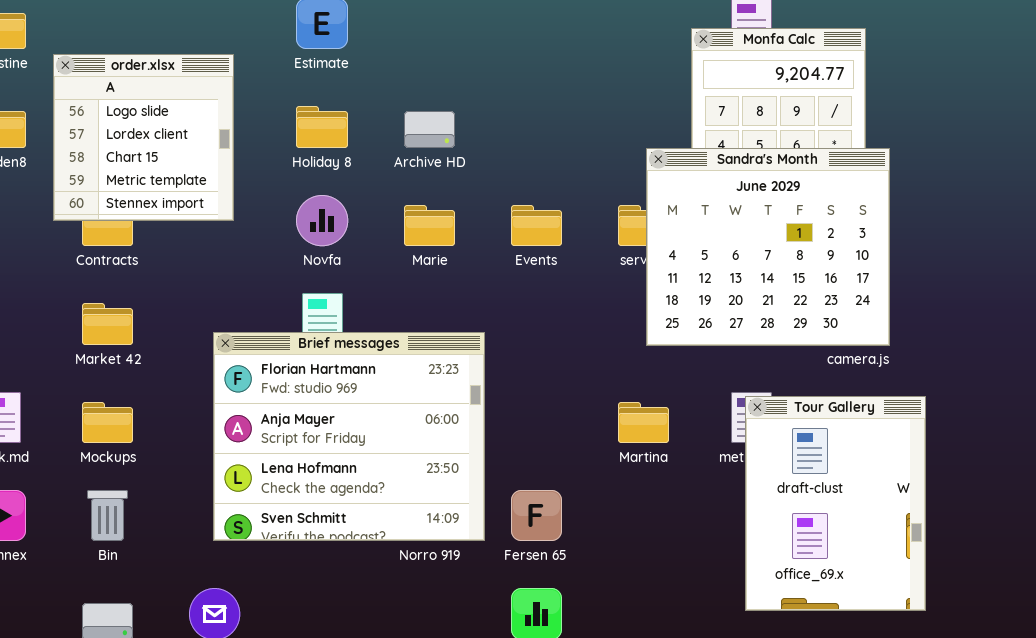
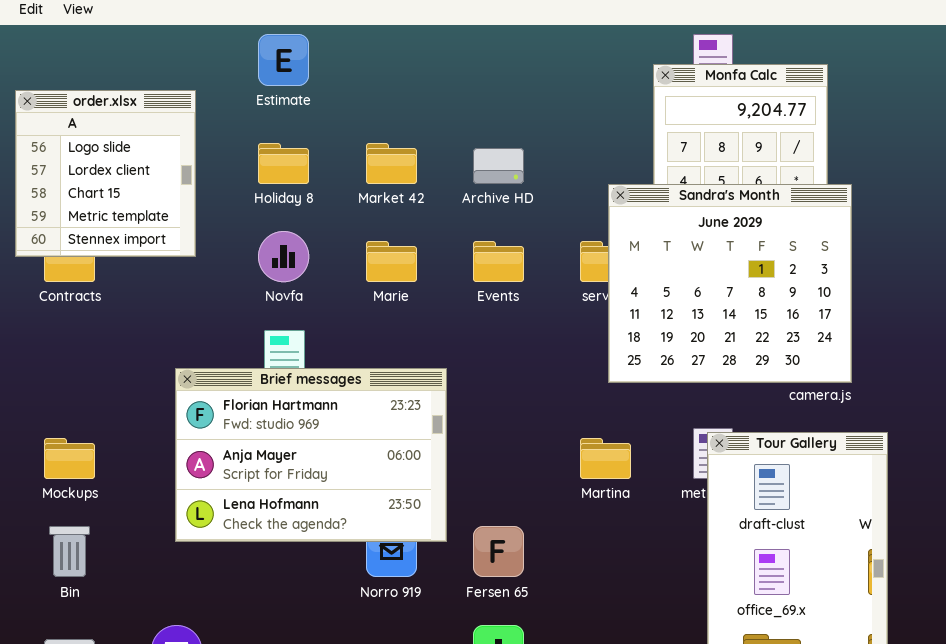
Archive HD: [404,111,455,148] -> [473,148,524,184], moved
Market 42: [82,303,133,345] -> [366,143,417,184], moved
Brief messages: [213,332,485,541] -> [175,368,447,542], resized

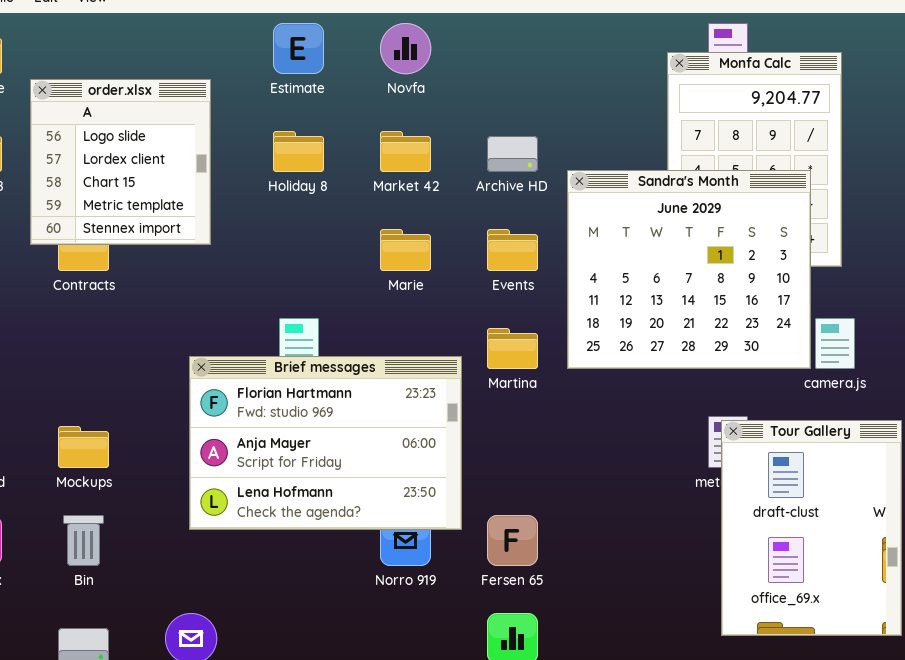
Sandra's Month: [608,184,852,383] -> [567,170,811,369], moved
Novfa: [258,231,309,282] -> [380,23,431,74], moved
Martina: [580,438,631,479] -> [487,328,538,369], moved

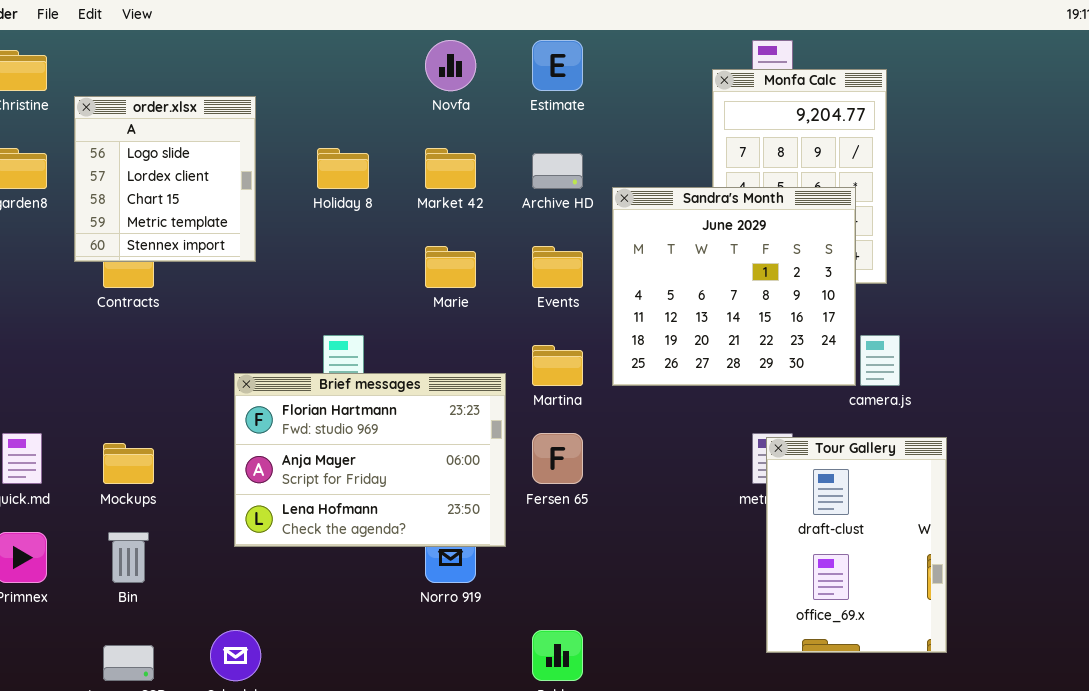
Estimate: [273,23,324,74] -> [532,40,583,91], moved
Fersen 65: [487,515,538,566] -> [532,433,583,484], moved

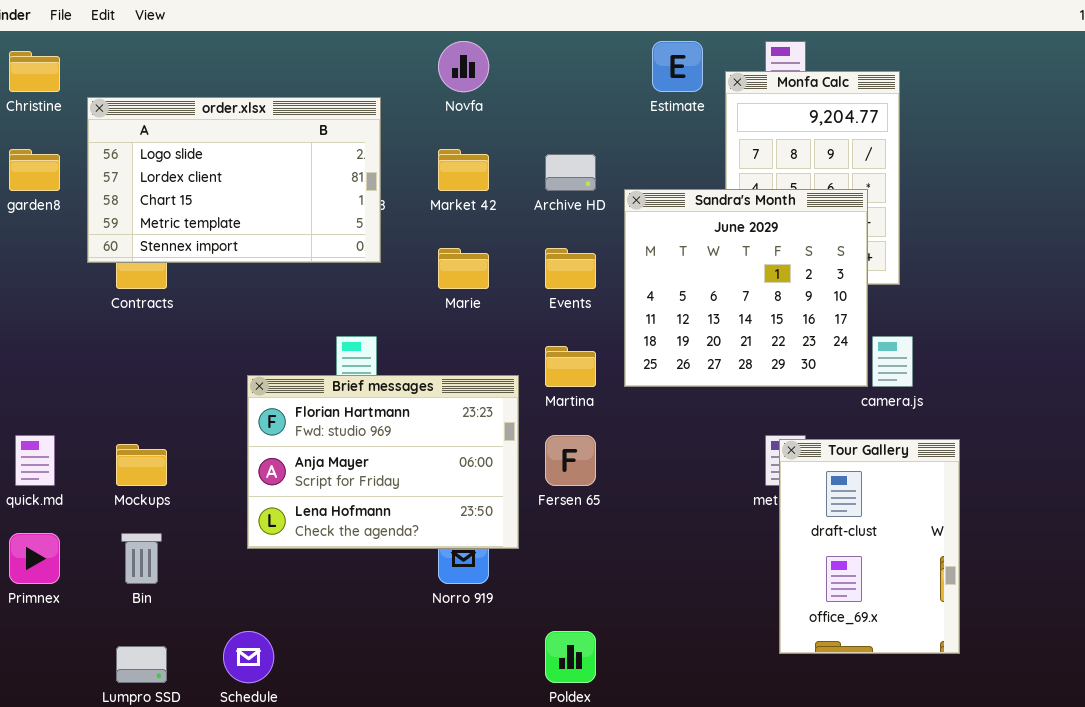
Estimate: [532,40,583,91] -> [652,41,703,92], moved
order.xlsx: [74,96,256,262] -> [87,97,381,263], resized

